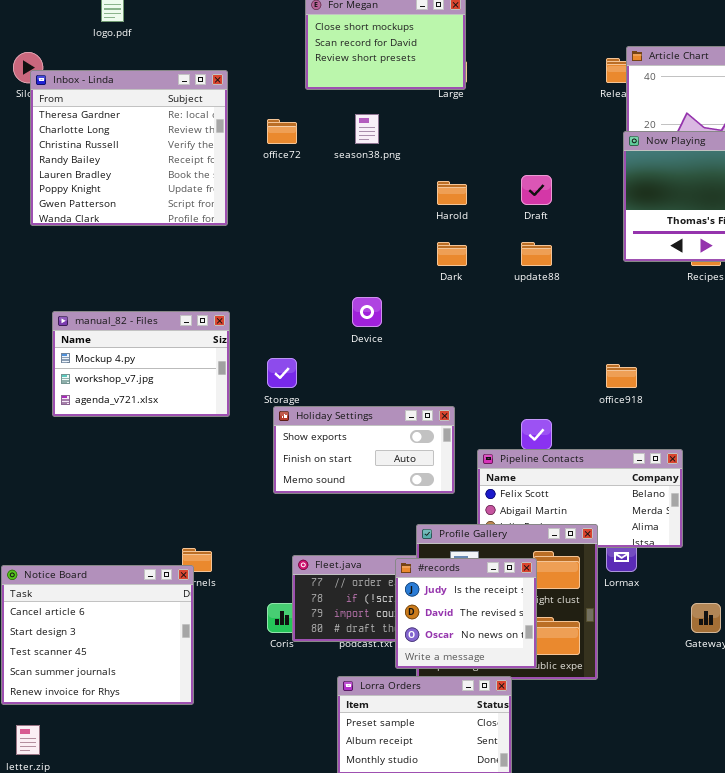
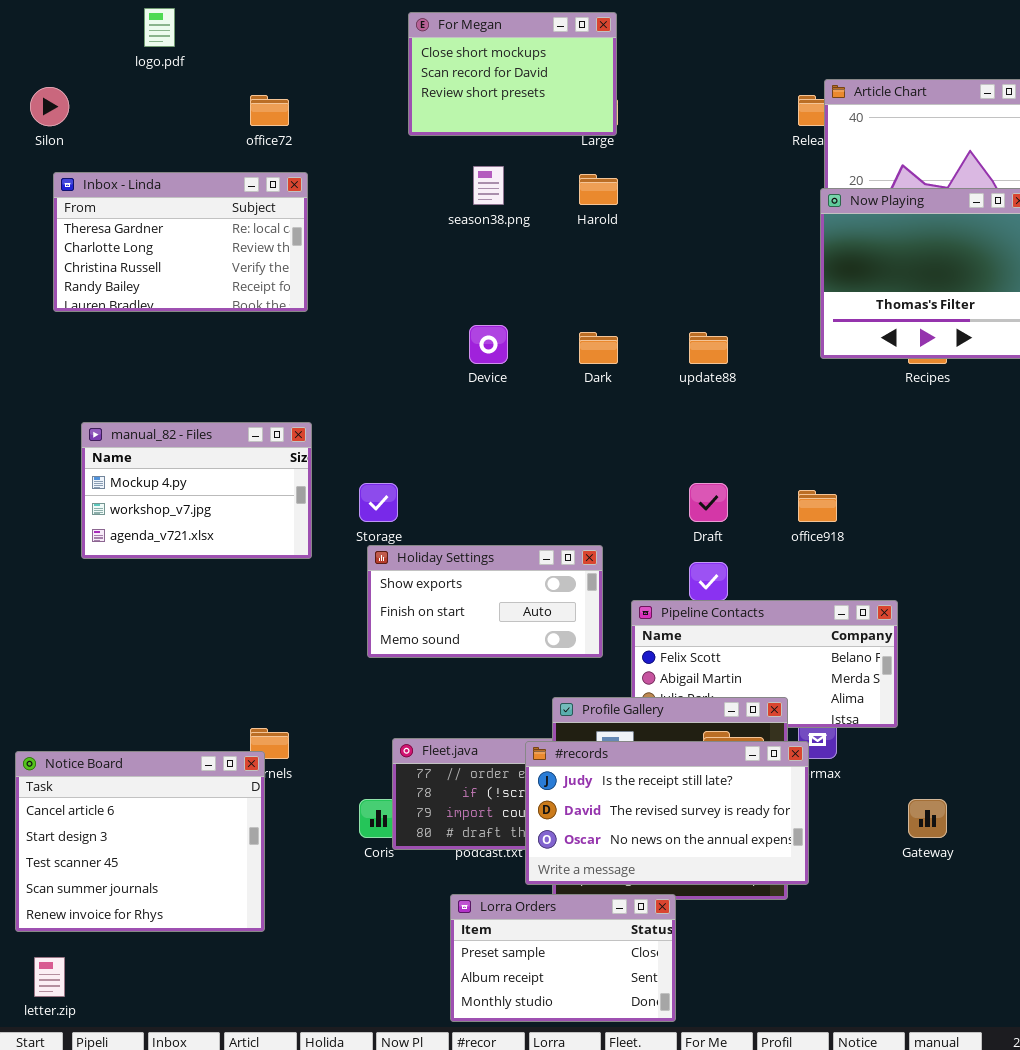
Inbox - Linda: [30,70,228,226] -> [53,172,308,312], resized
office72: [267,119,297,144] -> [250,95,289,126], moved
Draft: [521,175,552,205] -> [689,483,728,522], moved
Harold: [437,181,467,205] -> [579,174,618,205], moved
Device: [352,297,382,327] -> [469,325,508,364], moved
#records: [395,558,537,669] -> [525,741,809,885], resized

